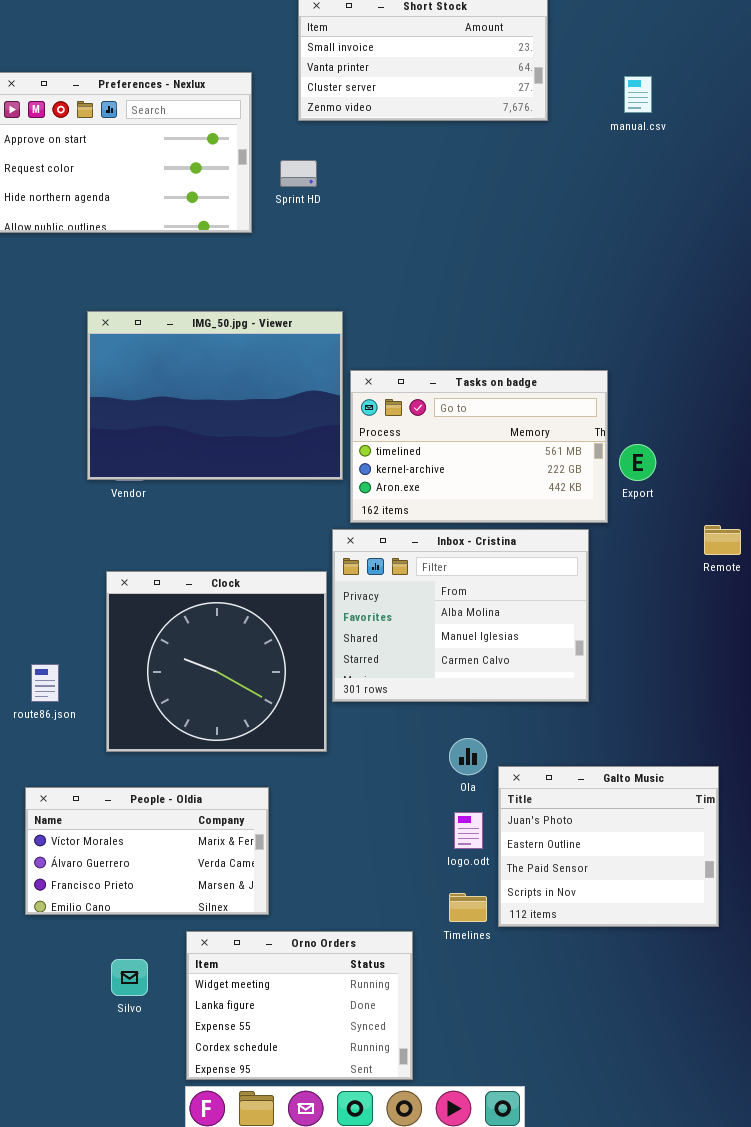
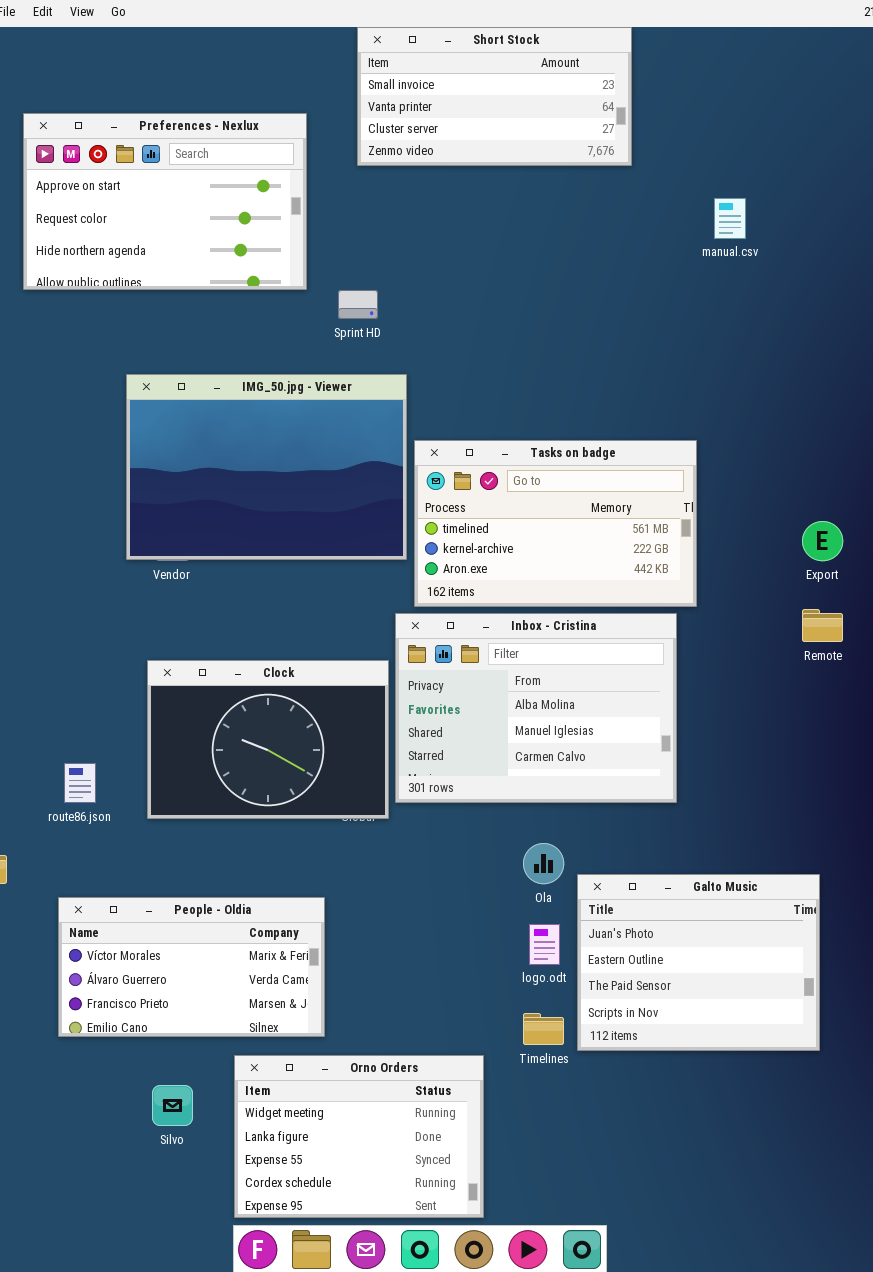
manual.csv: [624,76,652,113] -> [714,198,746,239], moved
Sprint HD: [280,160,317,187] -> [338,290,378,319], moved
Export: [619,444,656,481] -> [802,521,843,561], moved
Clock: [106,571,327,752] -> [147,660,389,819], resized

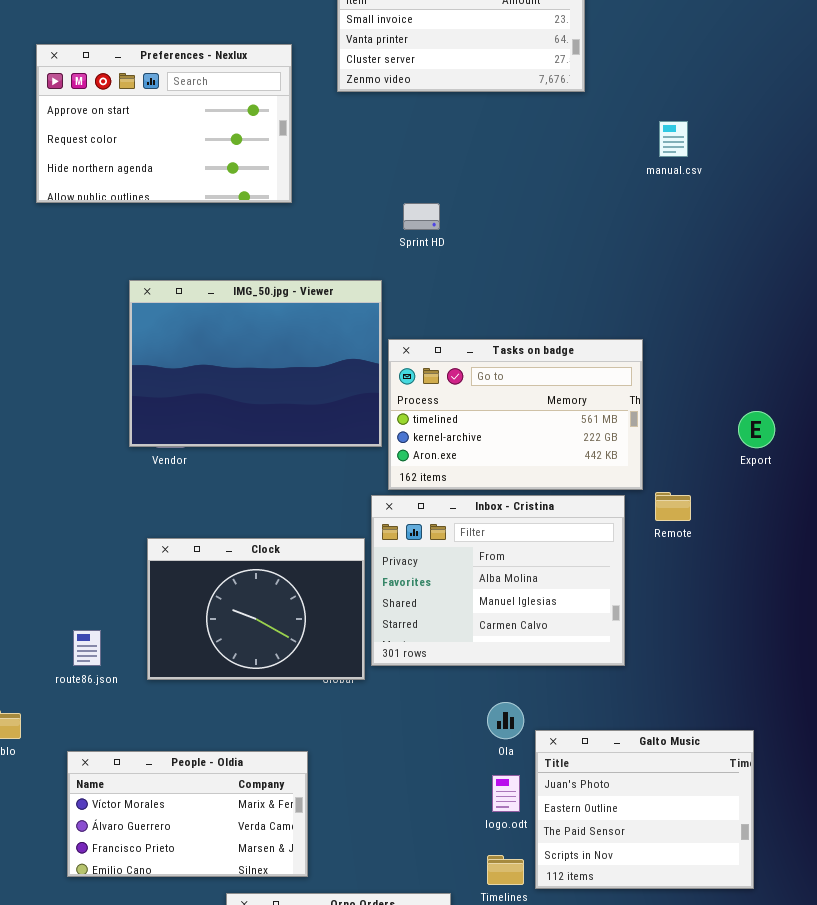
Sprint HD: [338,290,378,319] -> [403,203,440,230], moved
Remote: [802,609,843,642] -> [655,492,691,521], moved

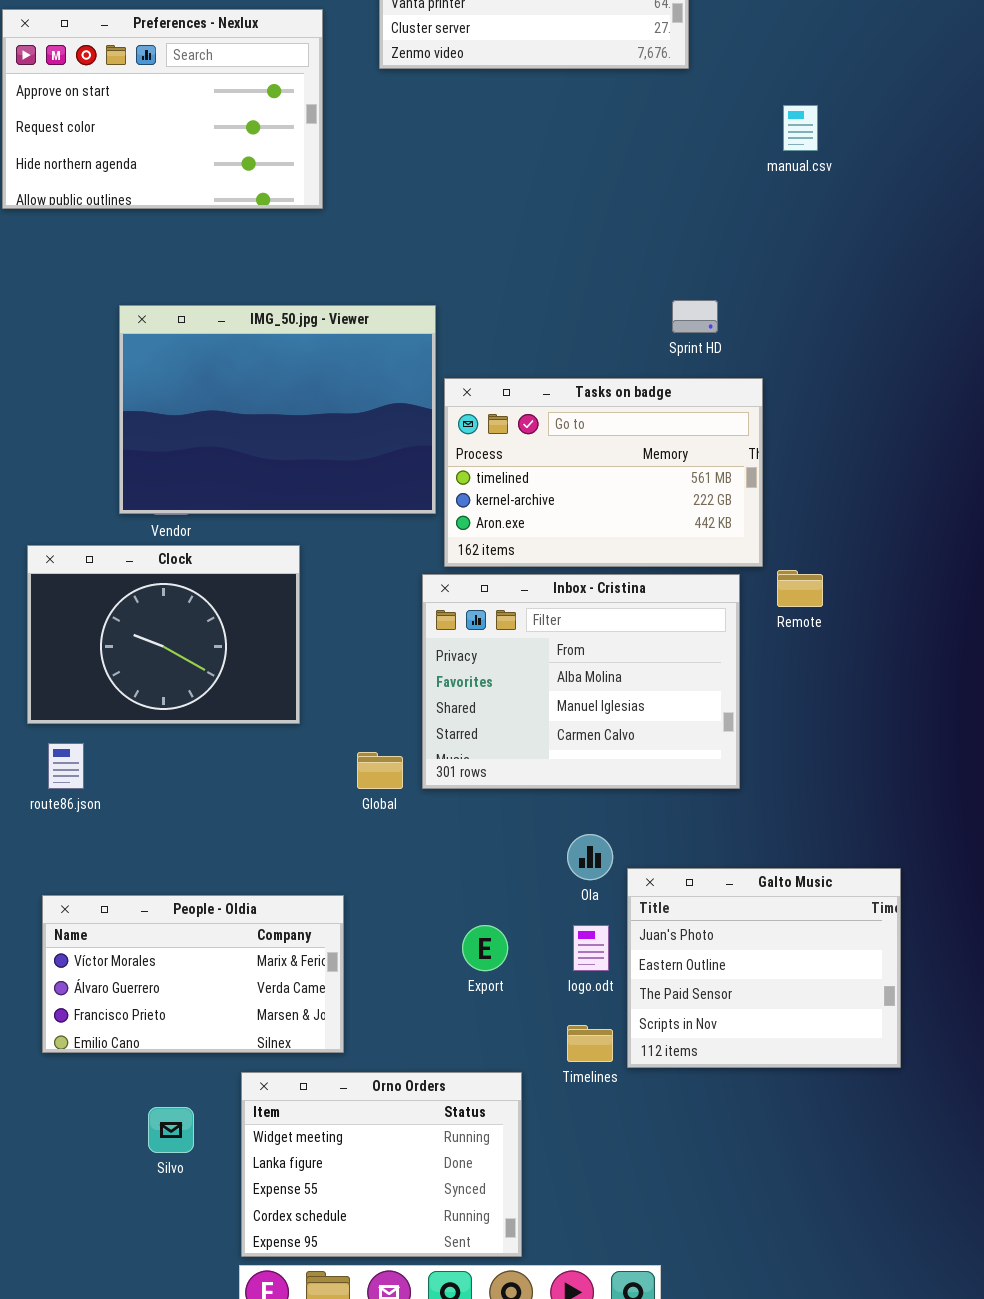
Sprint HD: [403,203,440,230] -> [672,300,718,333], moved
Export: [738,411,775,448] -> [462,925,508,971], moved
Clock: [147,538,365,680] -> [27,545,300,724], moved

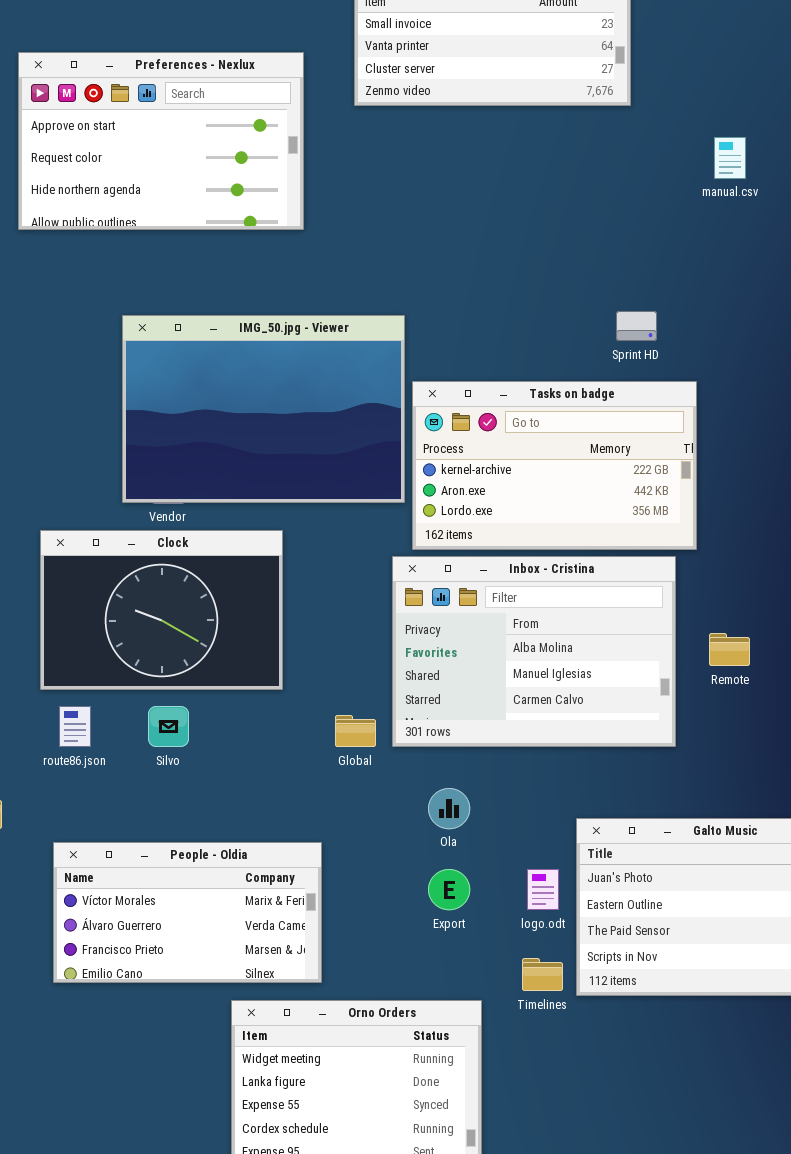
Tasks on badge: [444,378,763,567] -> [412,381,697,550], scrolled down 1 row
Remote: [777,570,823,607] -> [709,633,750,666], moved
Ola: [567,834,613,880] -> [428,788,470,829], moved
Silvo: [148,1107,194,1153] -> [148,706,189,747], moved

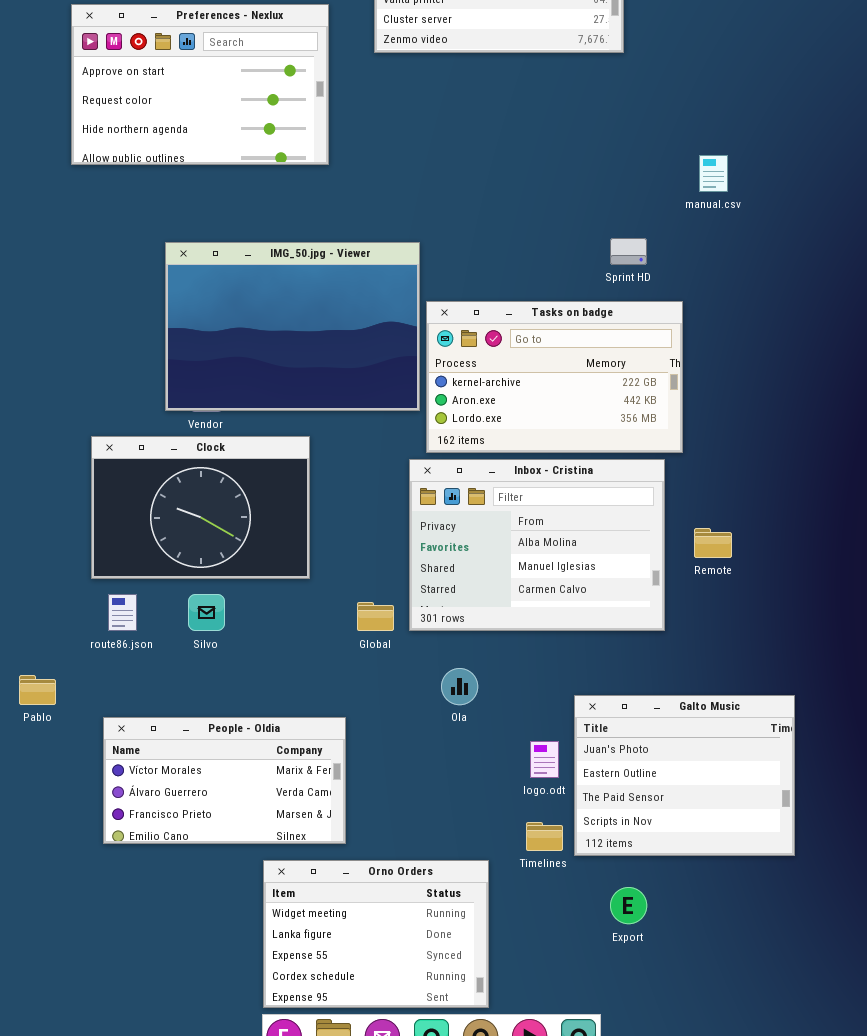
manual.csv: [714,137,746,179] -> [699,155,728,192], moved
Export: [428,869,470,910] -> [610,887,647,924], moved

